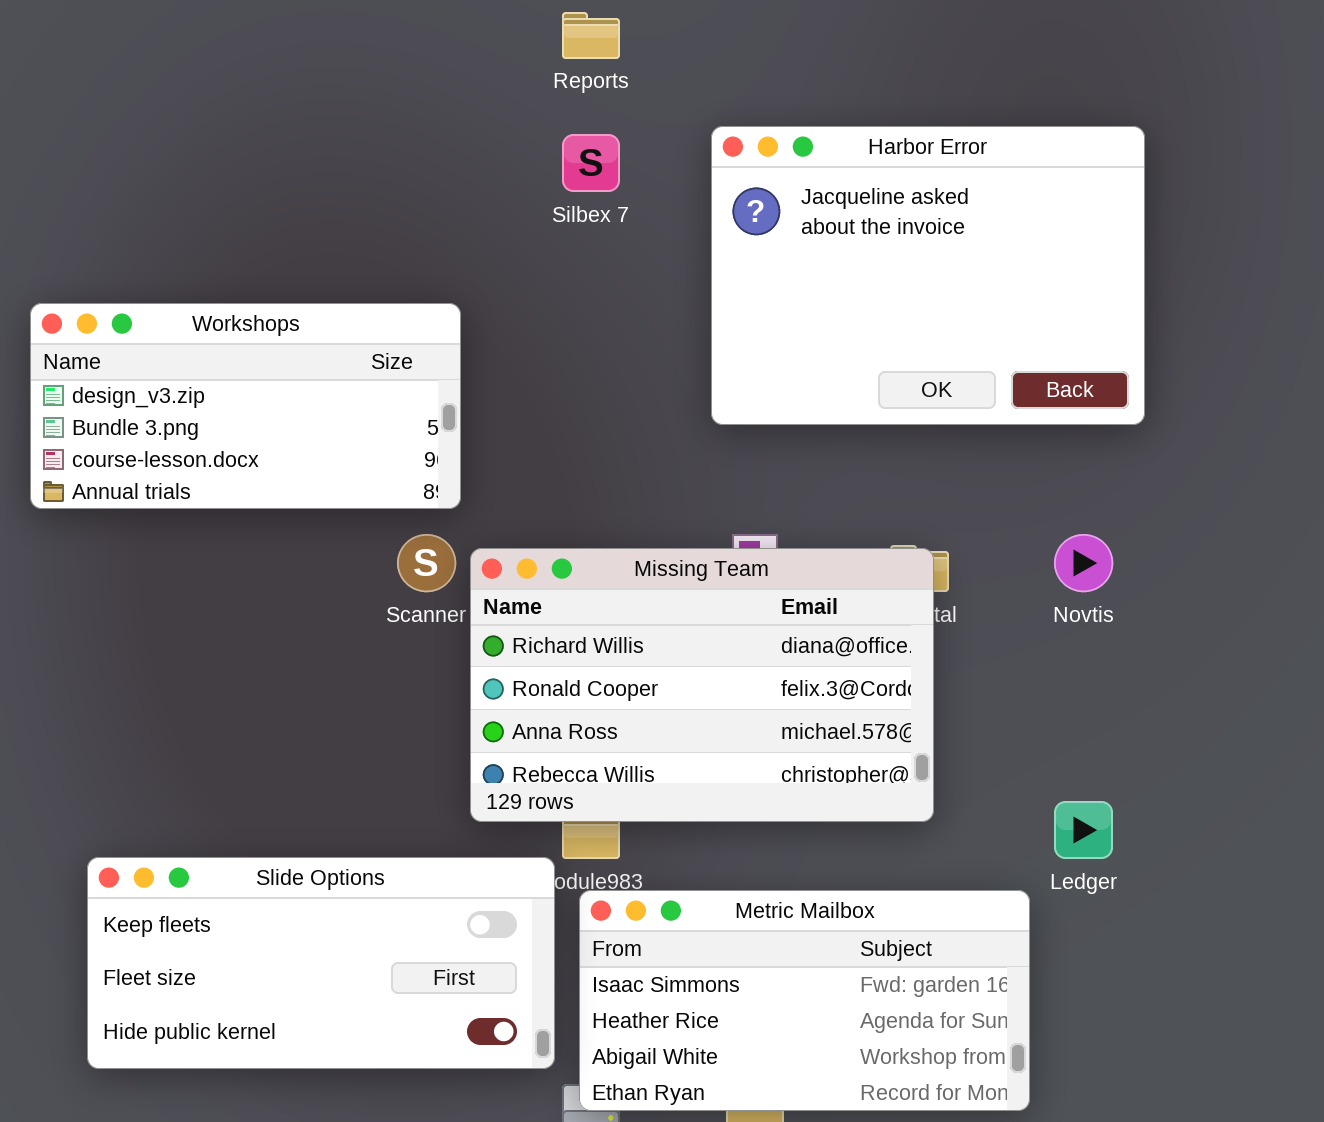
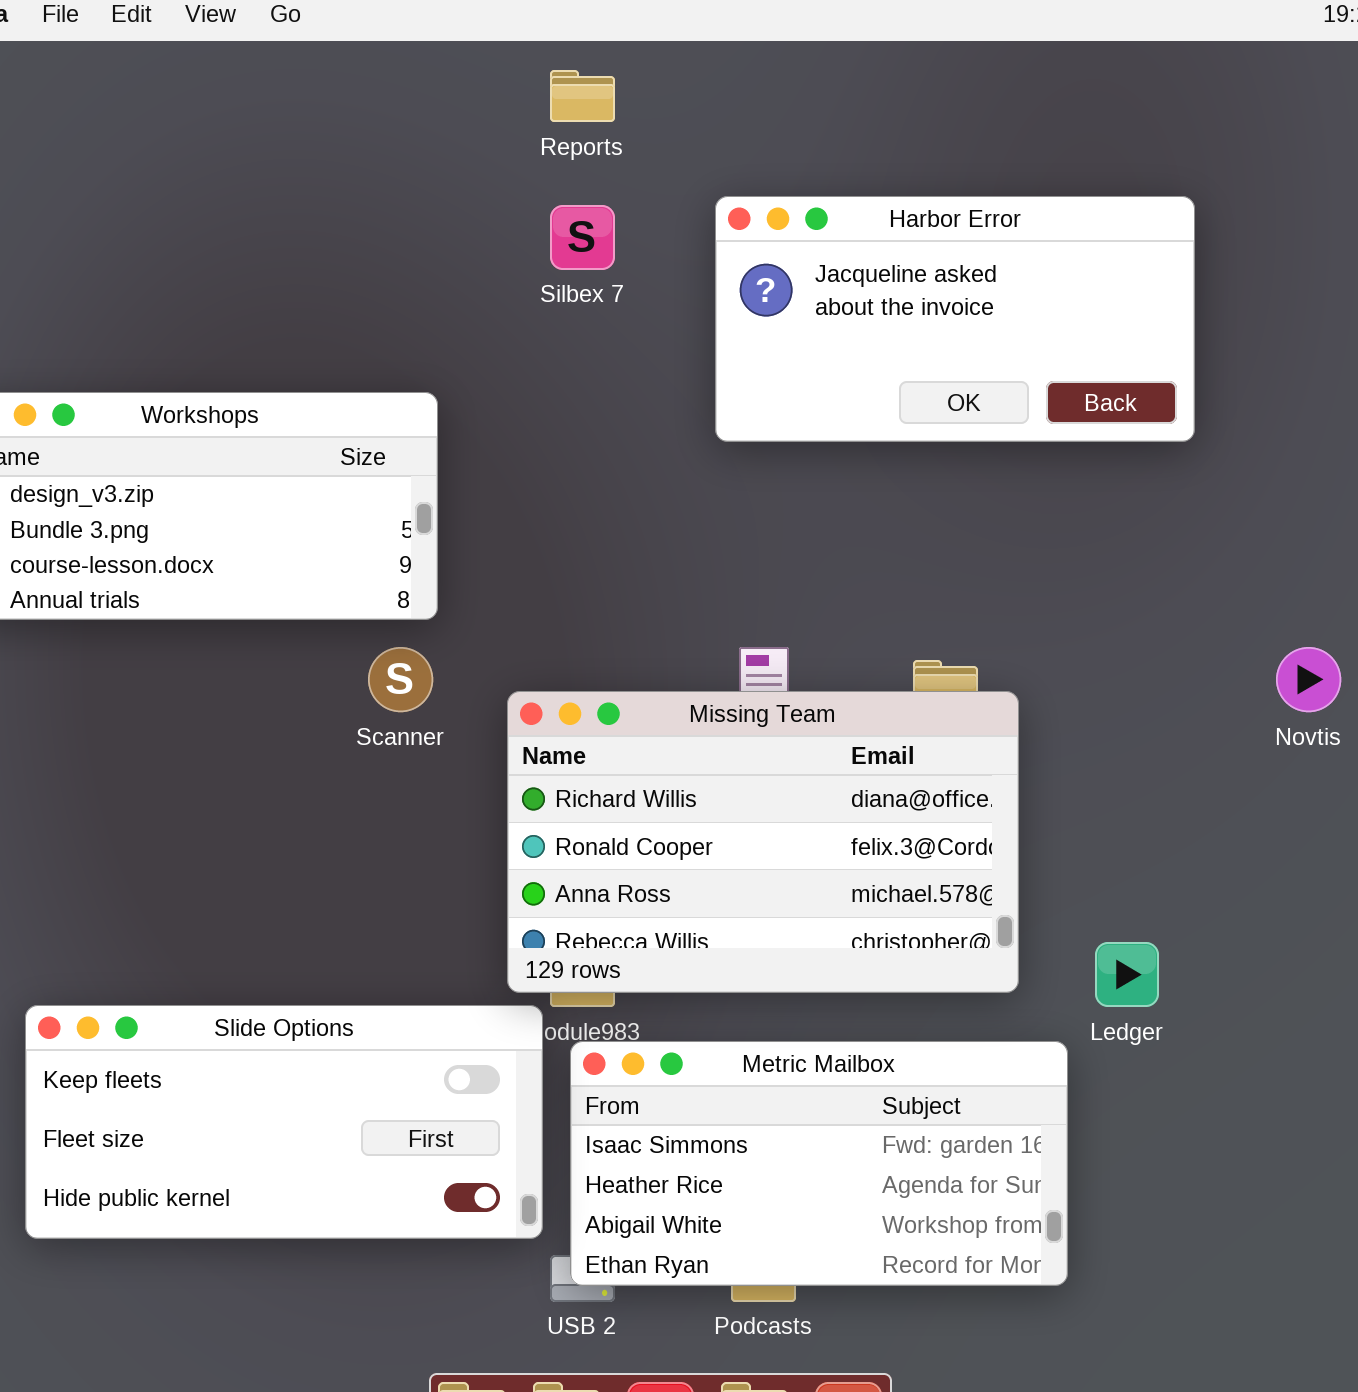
Harbor Error: [711,126,1145,425] -> [715,196,1195,442], resized
Novtis: [1054,534,1113,592] -> [1276,647,1341,712], moved
Missing Team: [470,548,934,822] -> [507,691,1019,993], moved

